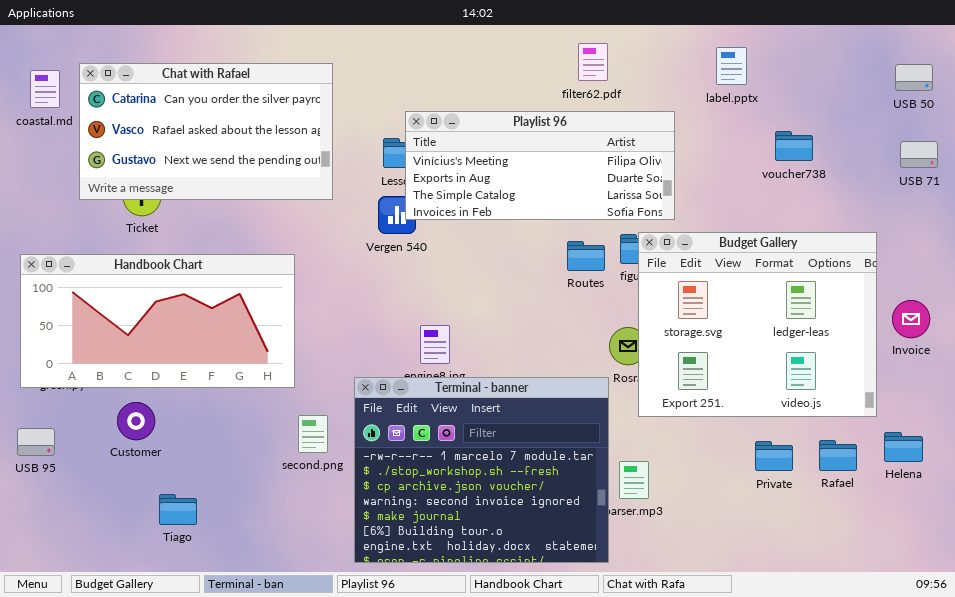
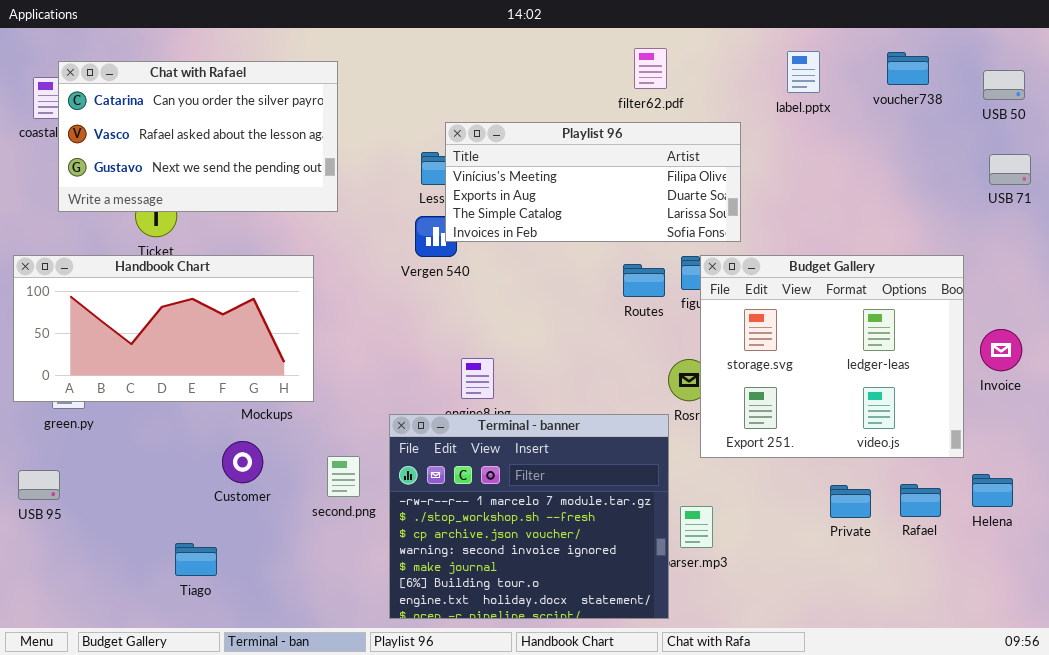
Chat with Rafael: [79,63,333,200] -> [58,61,338,212], moved
voucher738: [775,131,813,161] -> [887,52,929,85], moved
Handbook Chart: [20,254,295,388] -> [13,255,314,402], moved
Customer: [117,402,155,440] -> [222,441,263,483], moved

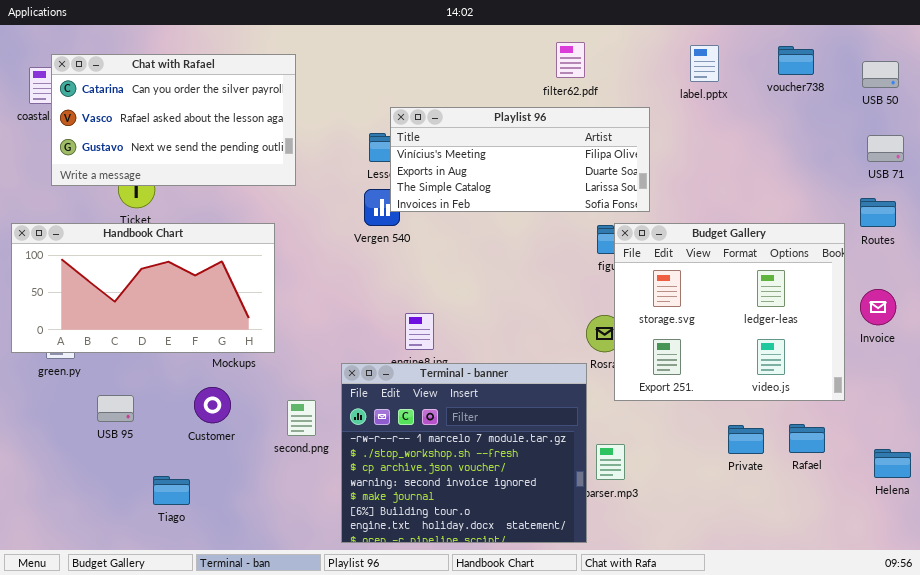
Routes: [623,264,665,297] -> [860,198,896,227], moved
USB 95: [18,470,60,500] -> [97,395,134,422], moved
Helena: [972,474,1013,507] -> [874,449,911,478], moved

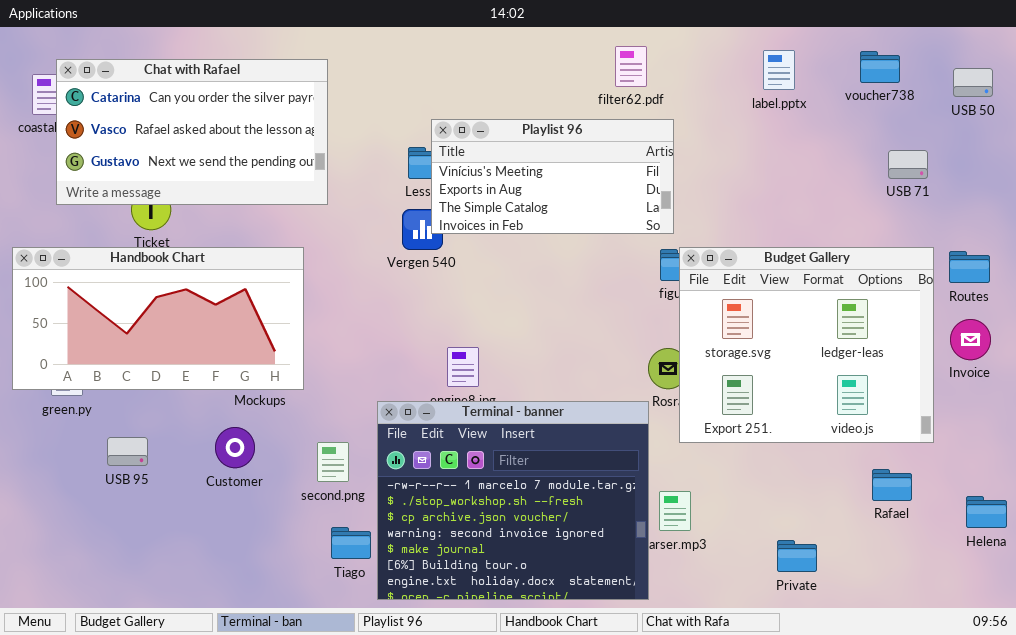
Playlist 96: [390,107,650,212] -> [431,119,674,234], resized
USB 71: [867,135,904,162] -> [888,150,928,179], moved
Routes: [860,198,896,227] -> [949,251,990,283], moved
Private: [728,425,764,454] -> [777,540,817,572], moved
Tiago: [153,476,190,505] -> [331,527,371,559], moved

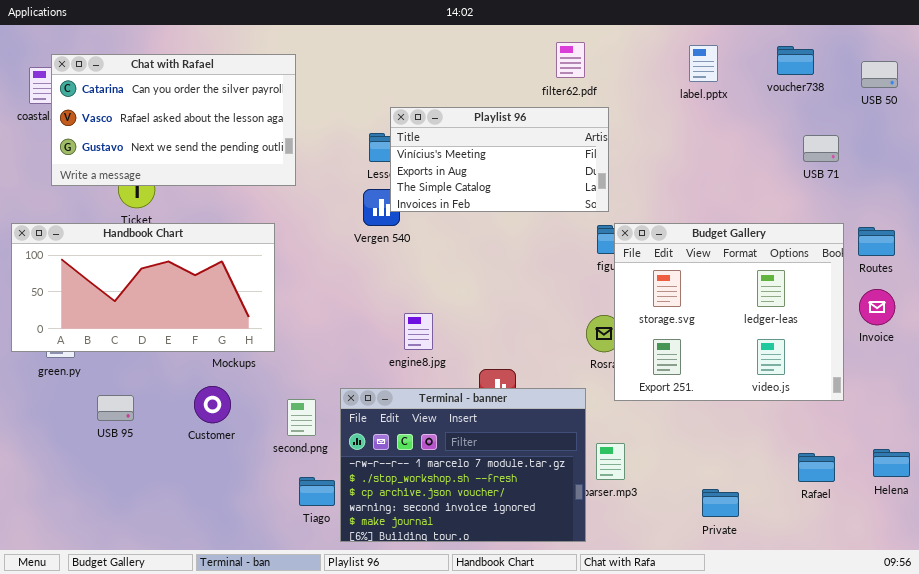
Terminal - banner: [377,401,649,600] -> [340,388,586,542], resized
Rafael: [872,469,912,501] -> [798,453,835,482], moved

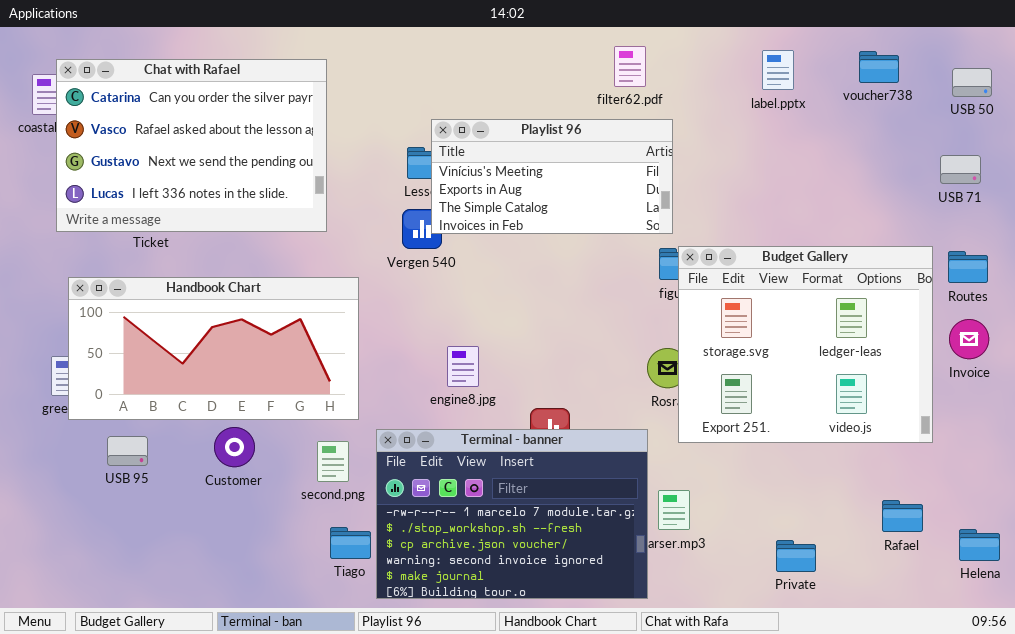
Chat with Rafael: [51,54,296,186] -> [56,59,327,232], resized
USB 71: [803,135,839,162] -> [940,155,981,184], moved
Handbook Chart: [11,223,275,352] -> [68,277,359,420], moved
Helena: [873,449,910,477] -> [959,529,1000,561], moved

